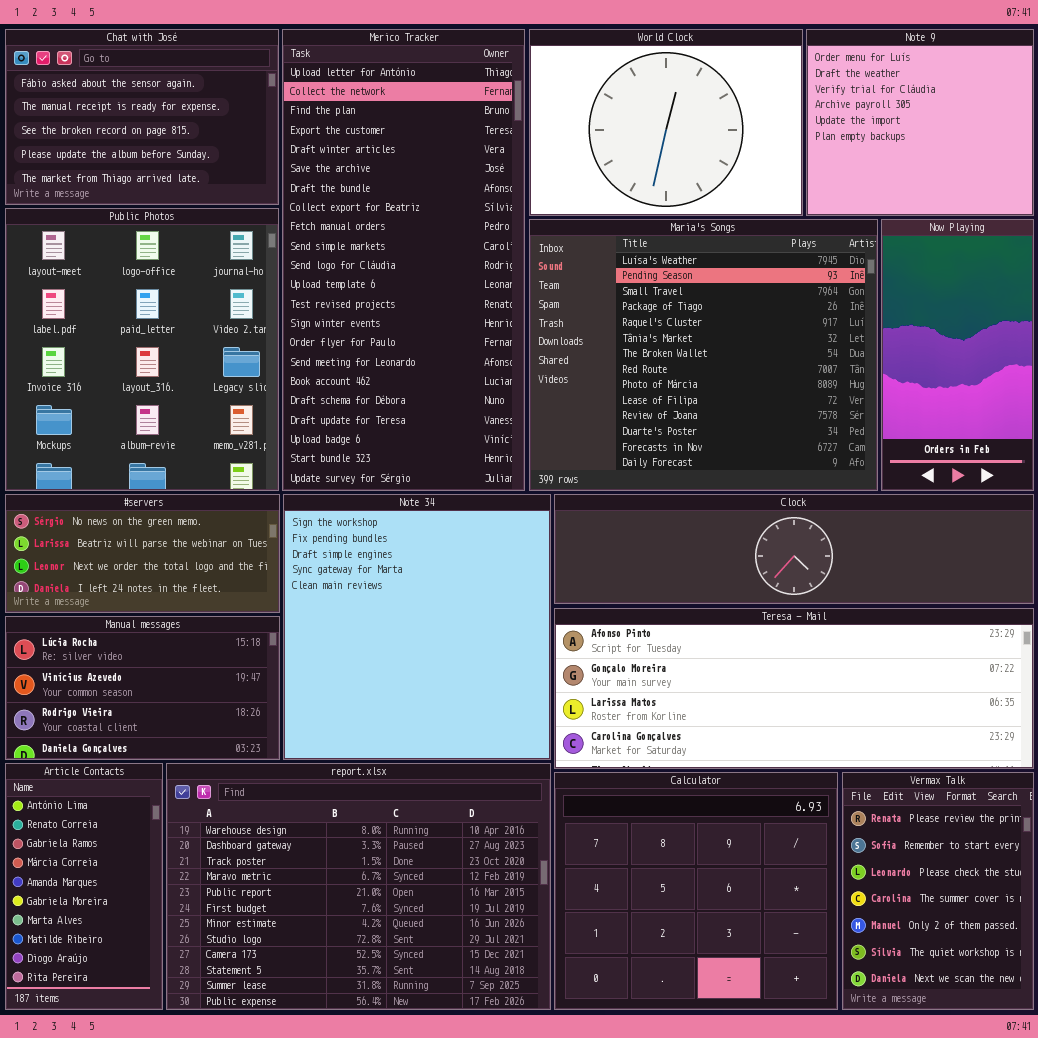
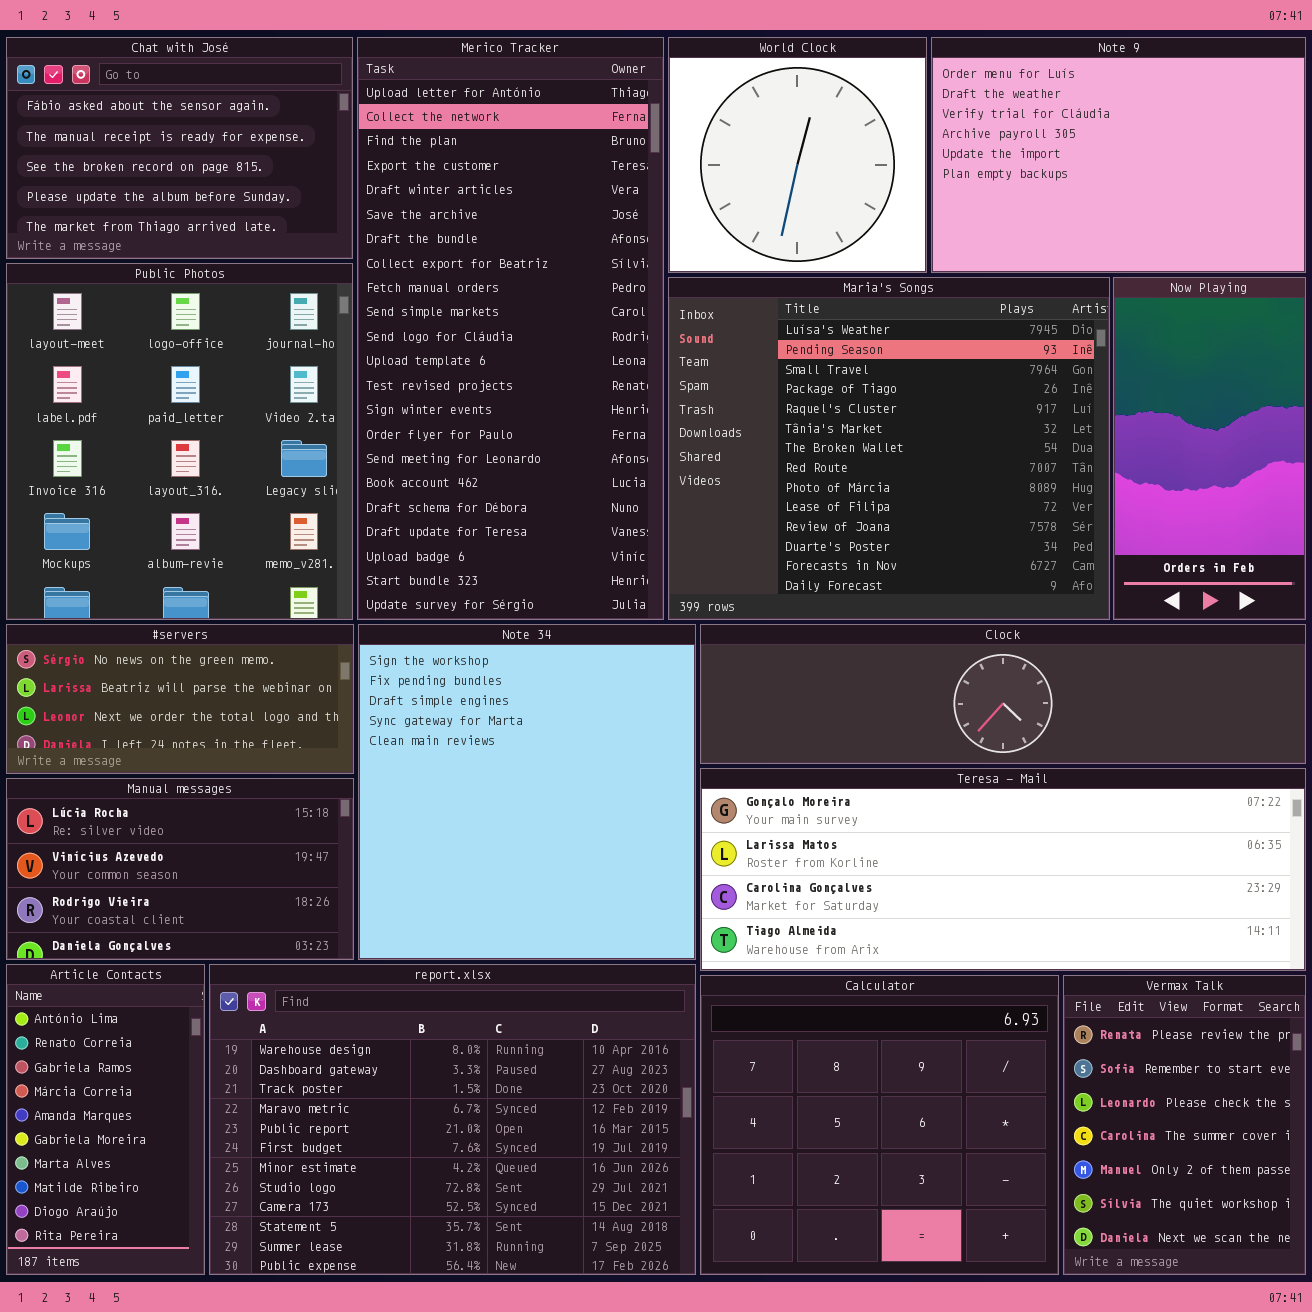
World Clock: [529,29,803,216] -> [668,37,927,273], resized
Note 9: [806,29,1034,216] -> [931,37,1306,273], resized
Teresa - Mail: [554,608,1034,769] -> [700,768,1306,971], scrolled down 1 row

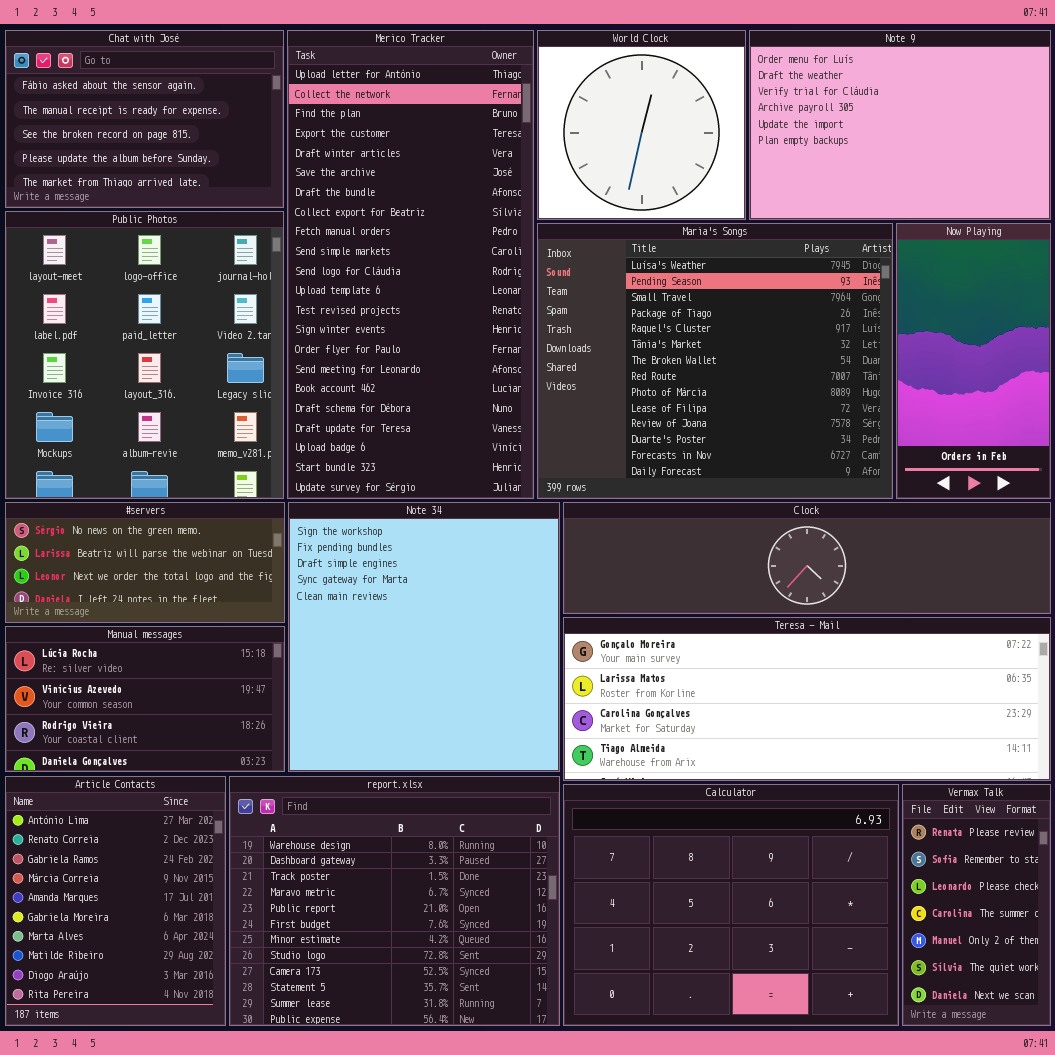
Article Contacts: [6,964,205,1275] -> [5,776,226,1026], resized
report.xlsx: [209,964,696,1275] -> [229,776,560,1026], resized
Calculator: [700,975,1059,1275] -> [563,784,899,1026], resized
Vermax Talk: [1063,975,1306,1275] -> [902,784,1051,1026], resized

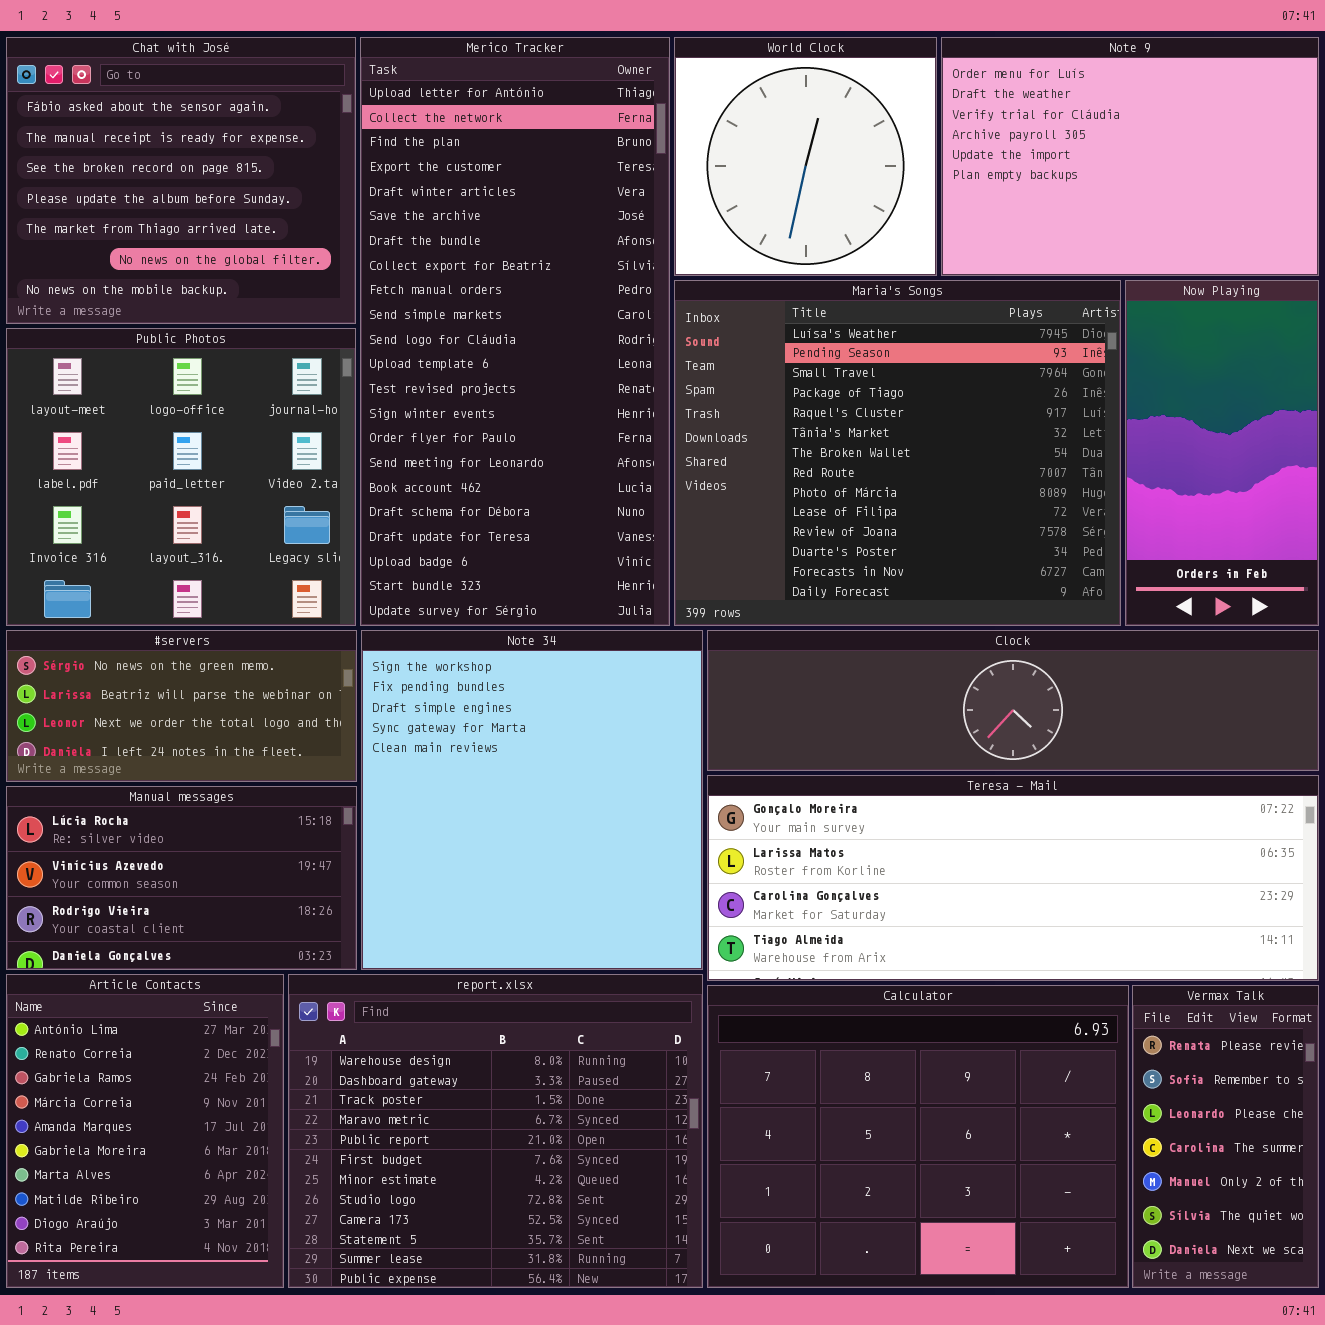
Chat with José: [5,30,284,208] -> [6,37,356,324], resized
Public Photos: [5,211,284,499] -> [6,328,356,626], resized

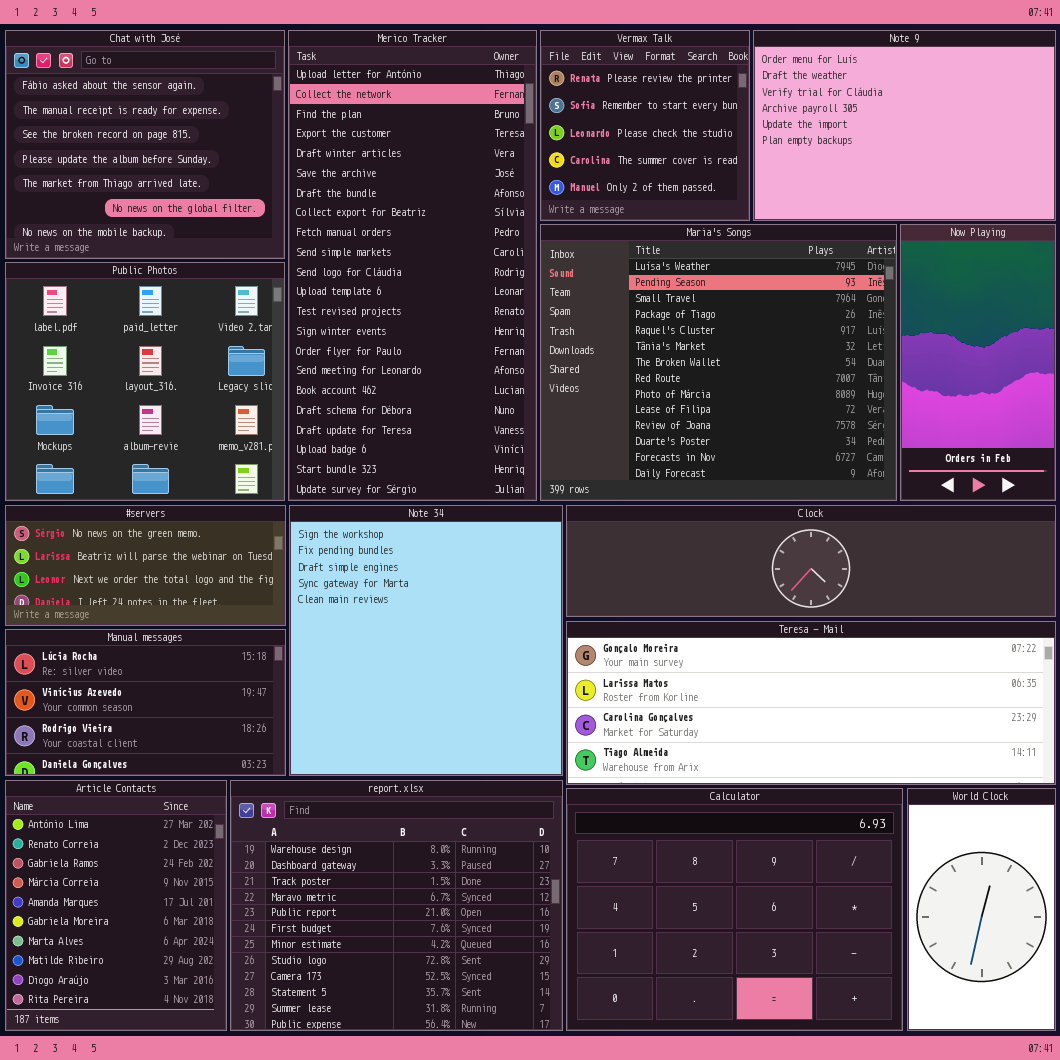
World Clock: [674,37,937,276] -> [907,788,1056,1031], moved, resized
Public Photos: [6,328,356,626] -> [5,262,285,501], scrolled down 1 row
Vermax Talk: [1132,985,1319,1288] -> [540,30,750,221], moved, resized

